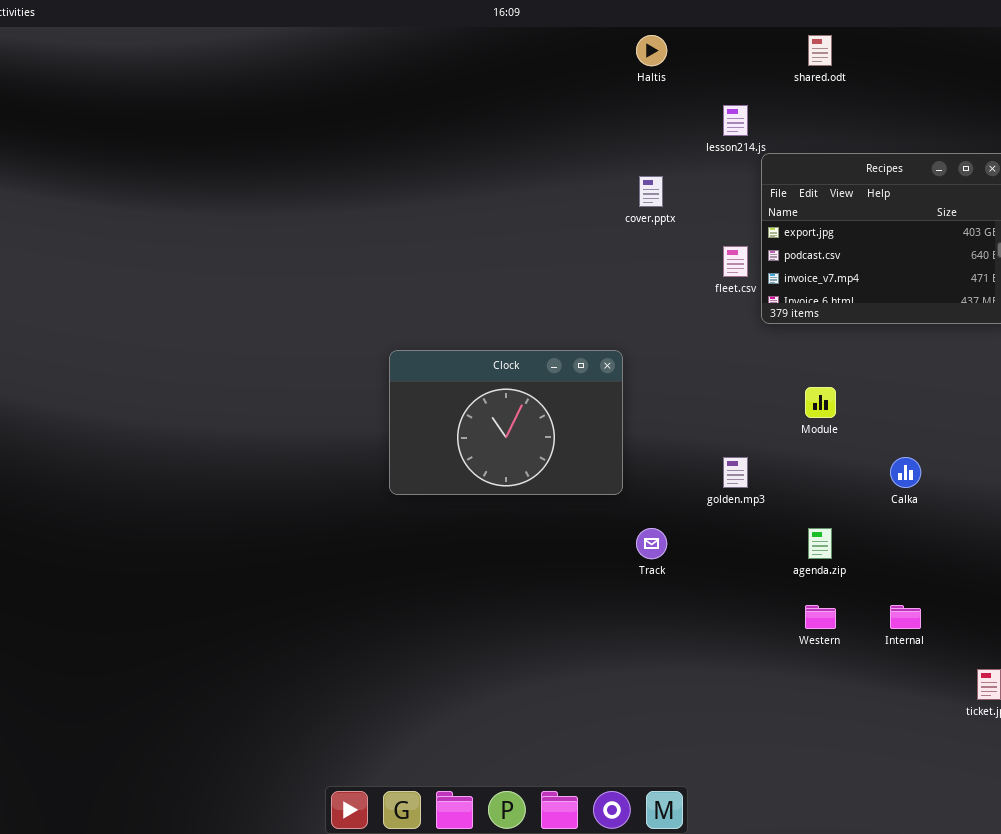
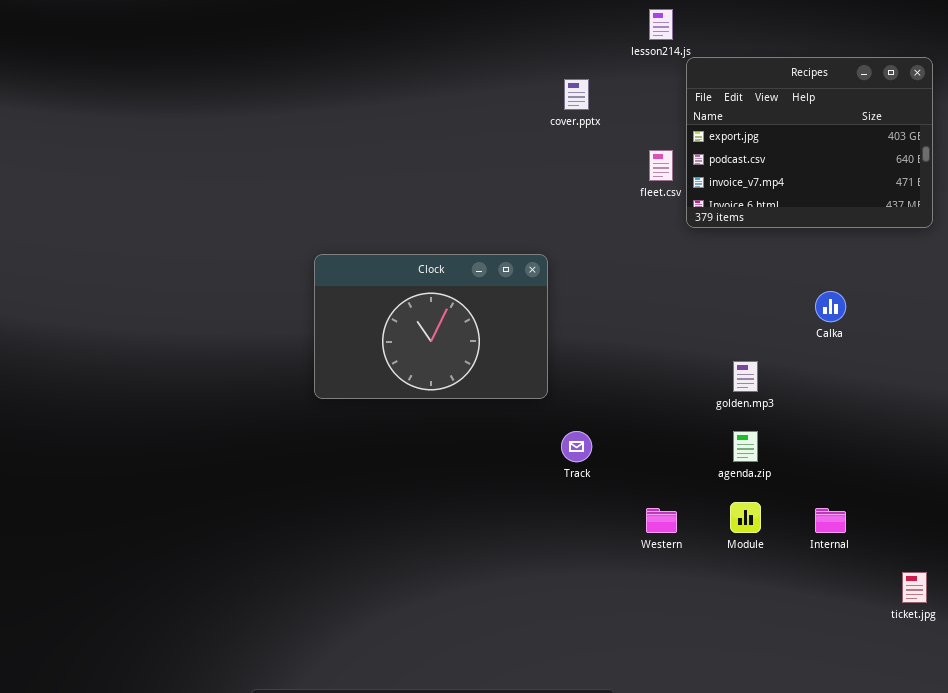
Module: [805,387,836,418] -> [730,502,761,533], moved
golden.mp3: [723,457,748,488] -> [733,361,758,392], moved
Calka: [890,457,921,488] -> [815,291,846,322], moved
Western: [805,605,836,629] -> [646,508,677,533], moved

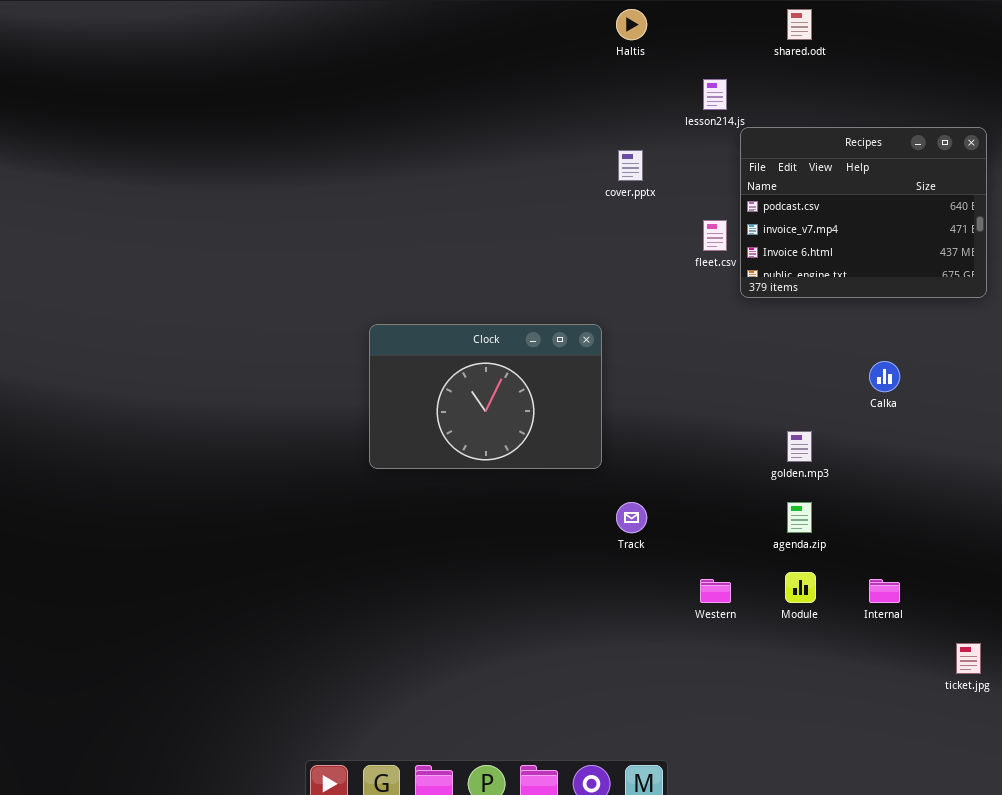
Recipes: [686,57,933,228] -> [740,127,987,298], scrolled down 1 row

